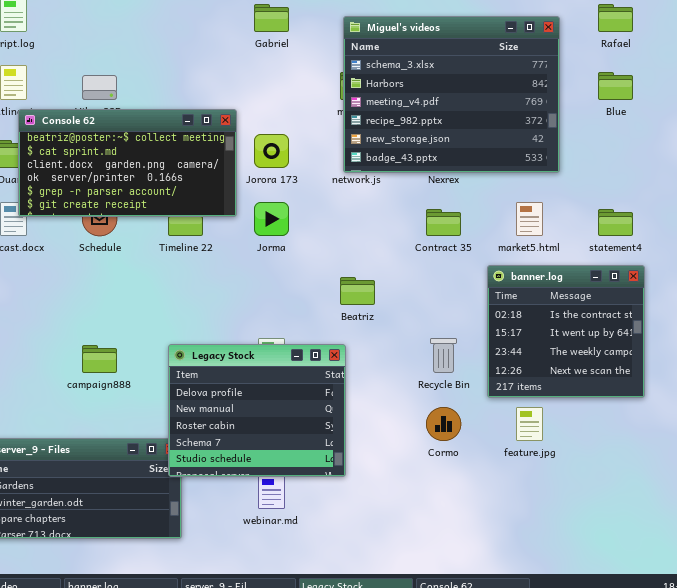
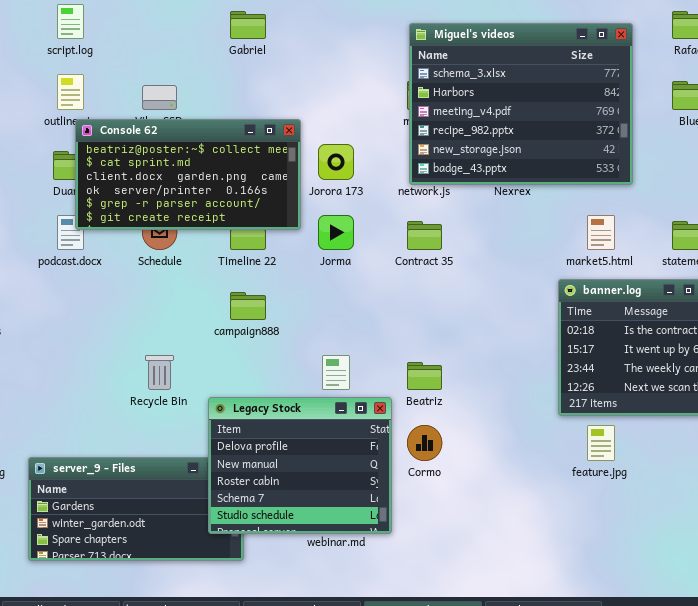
Gabriel: [254,4,289,32] -> [230,11,266,39], moved
Contract 35: [426,209,461,236] -> [407,221,442,250], moved
Beatriz: [340,277,375,305] -> [407,362,442,390], moved
Recycle Bin: [430,338,457,373] -> [145,355,174,390], moved
Legacy Stock: [168,344,346,477] -> [208,397,392,534], moved
campaign888: [82,345,117,373] -> [230,292,266,320], moved
Cormo: [426,407,461,441] -> [407,425,442,461], moved

